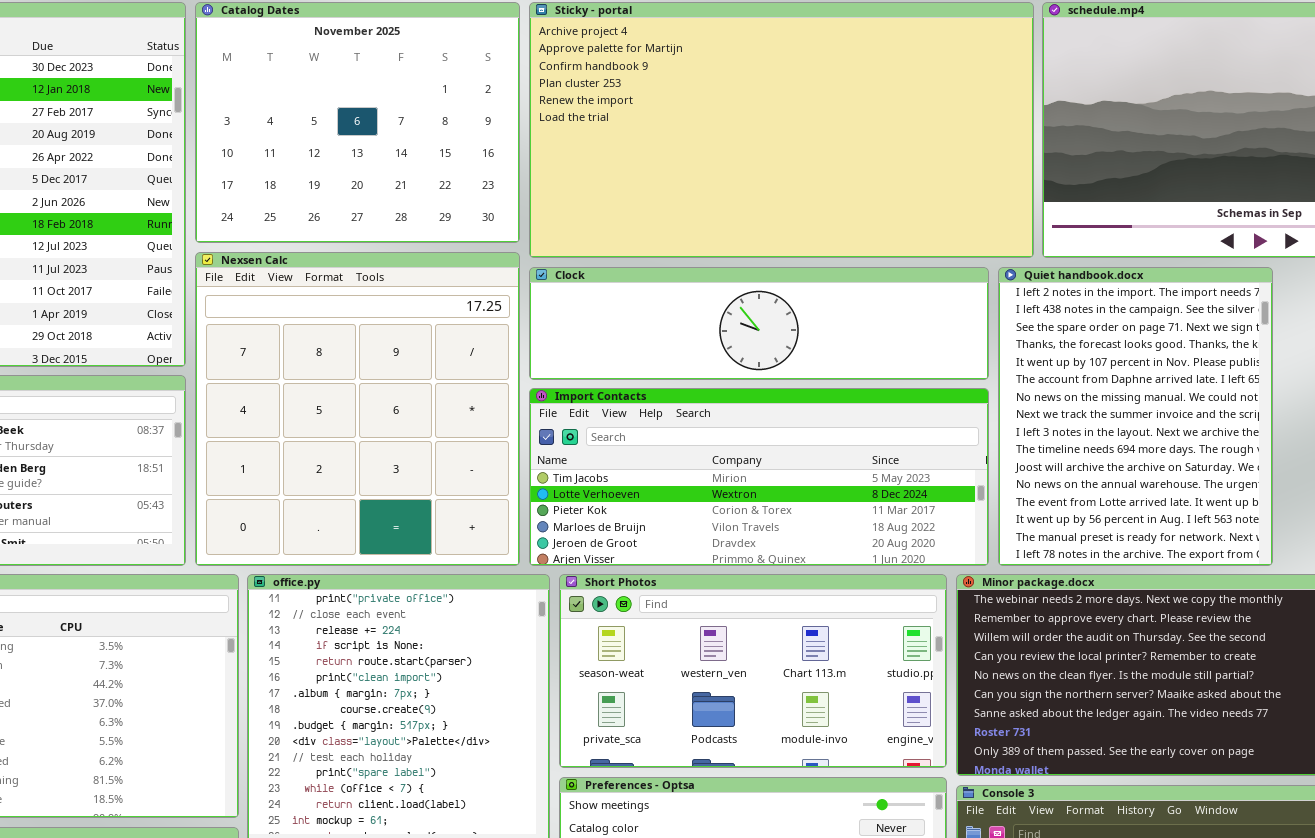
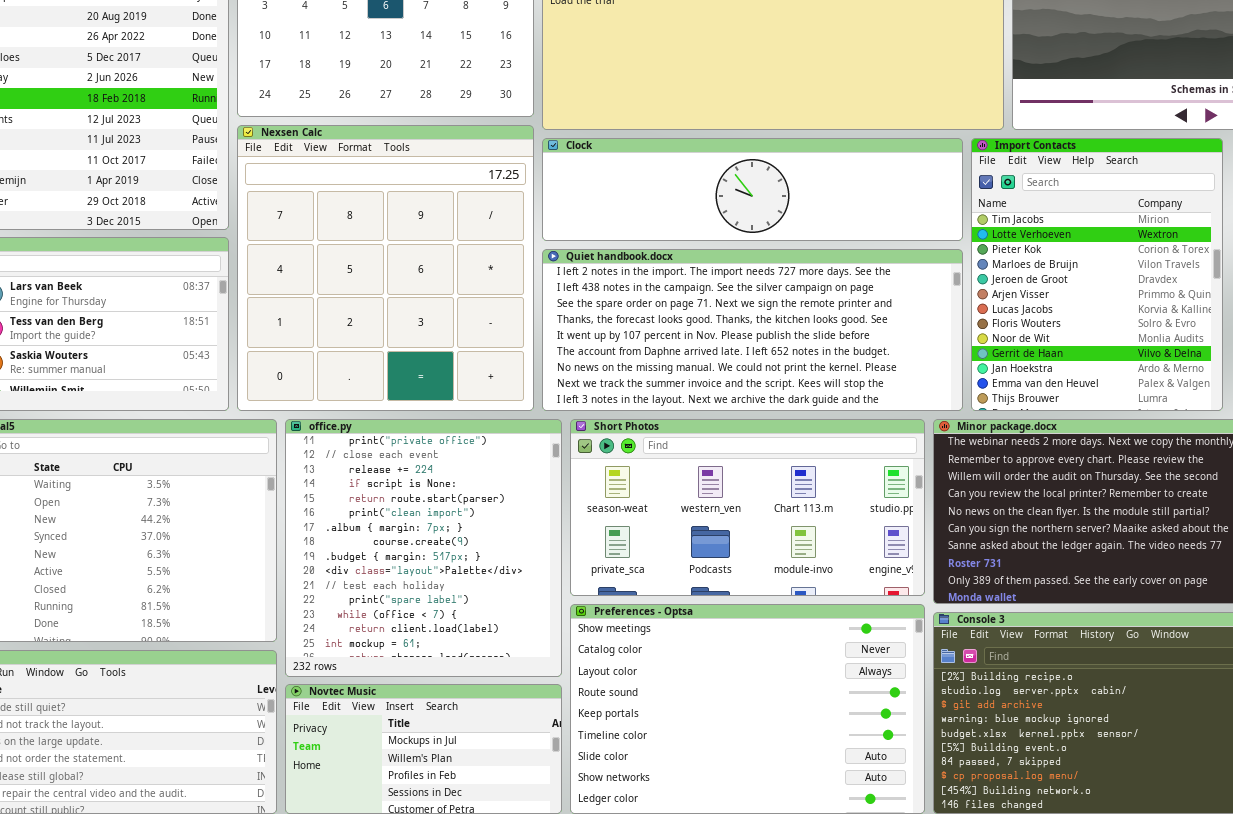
Quiet handbook.docx: [998,267,1273,566] -> [542,249,963,411], moved, resized
Import Contacts: [529,388,989,566] -> [971,138,1223,411], moved, resized

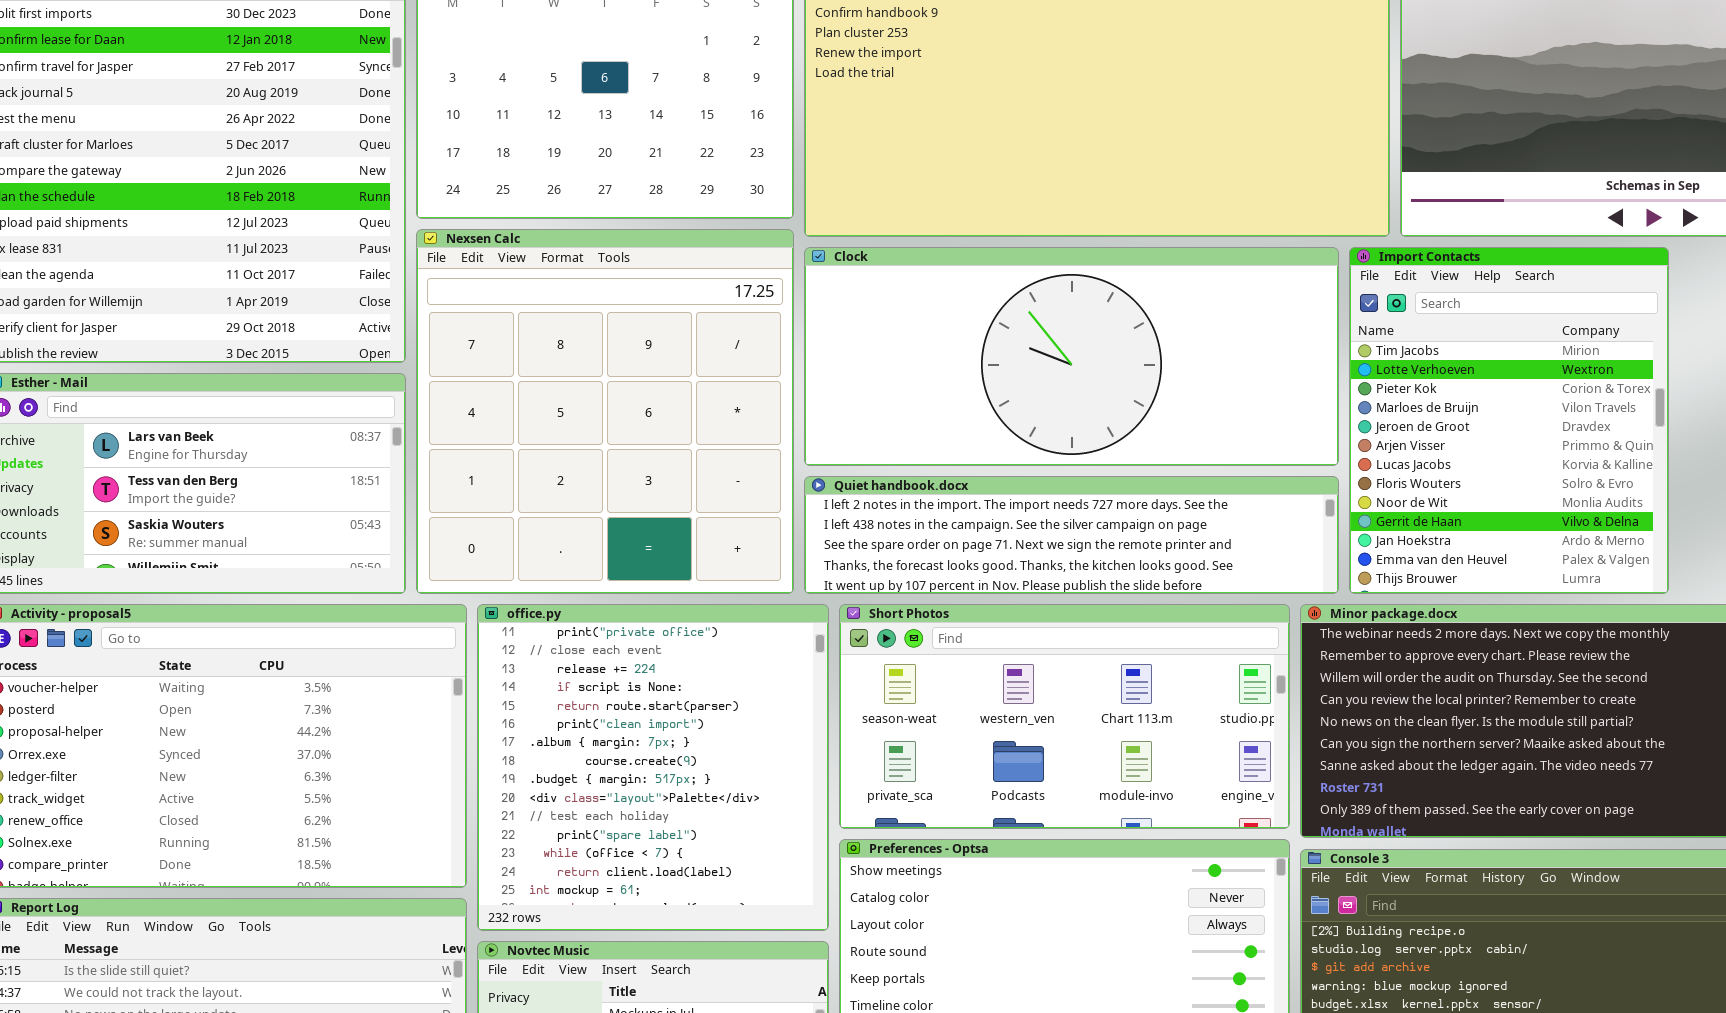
Clock: [542,138,963,241] -> [804,247,1339,466], resized
Quiet handbook.docx: [542,249,963,411] -> [804,476,1339,594], resized

